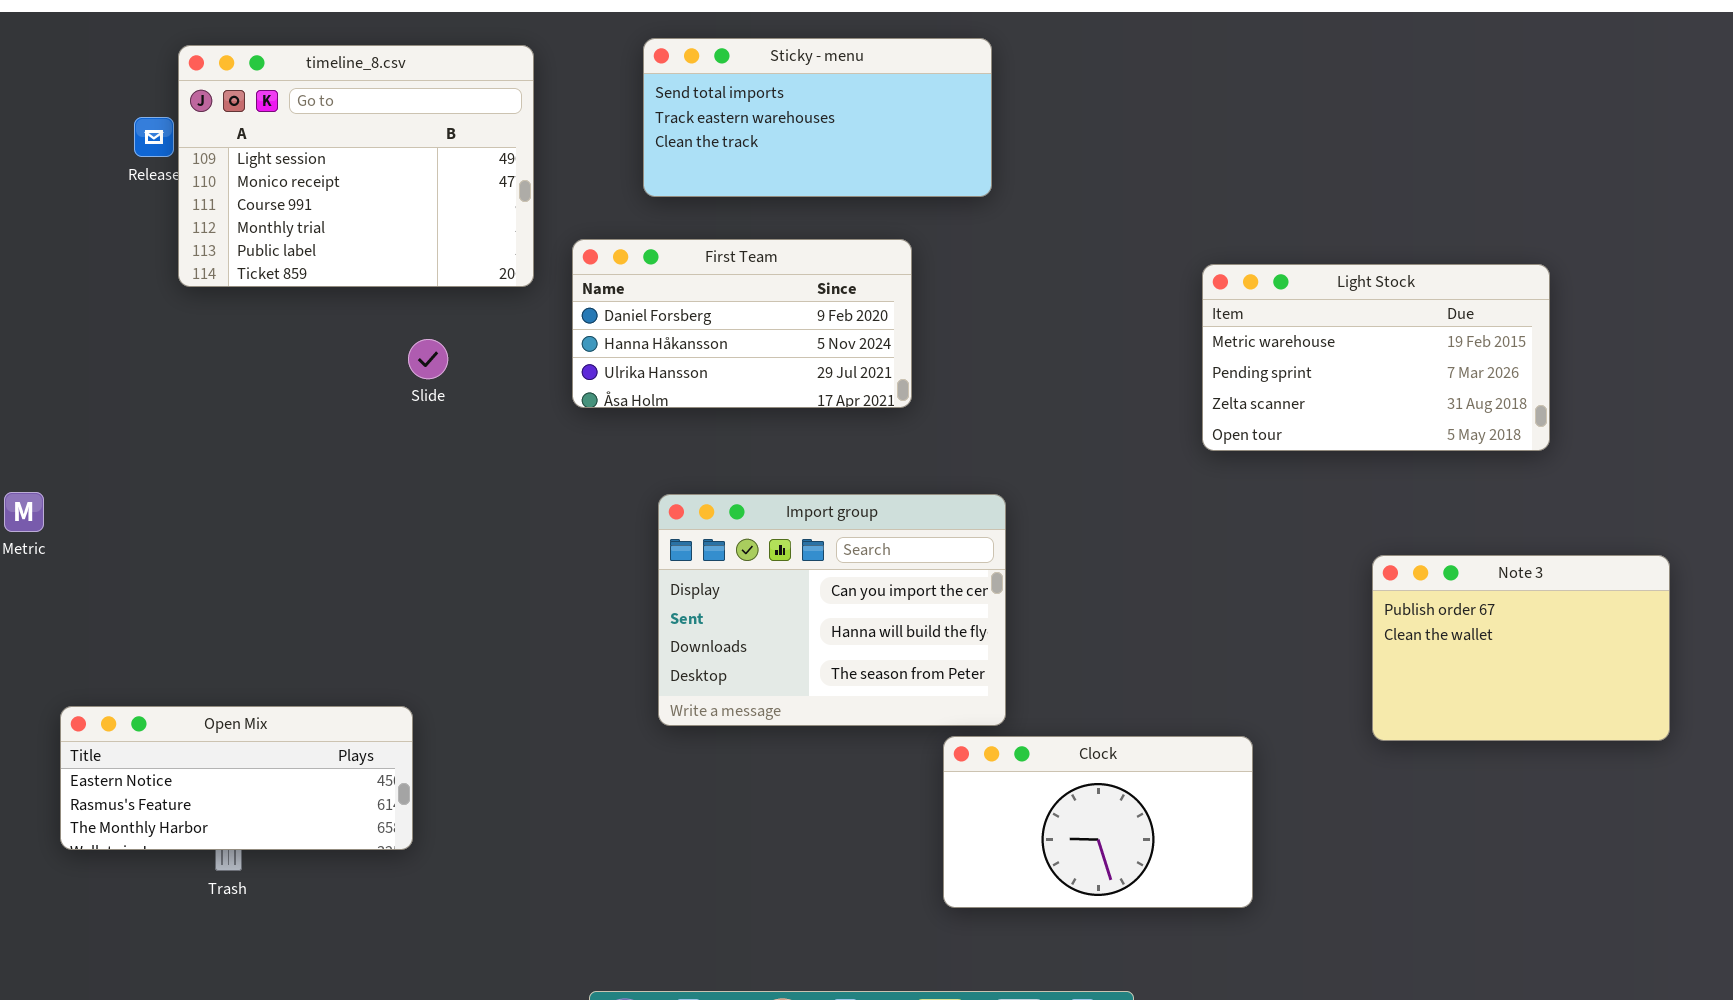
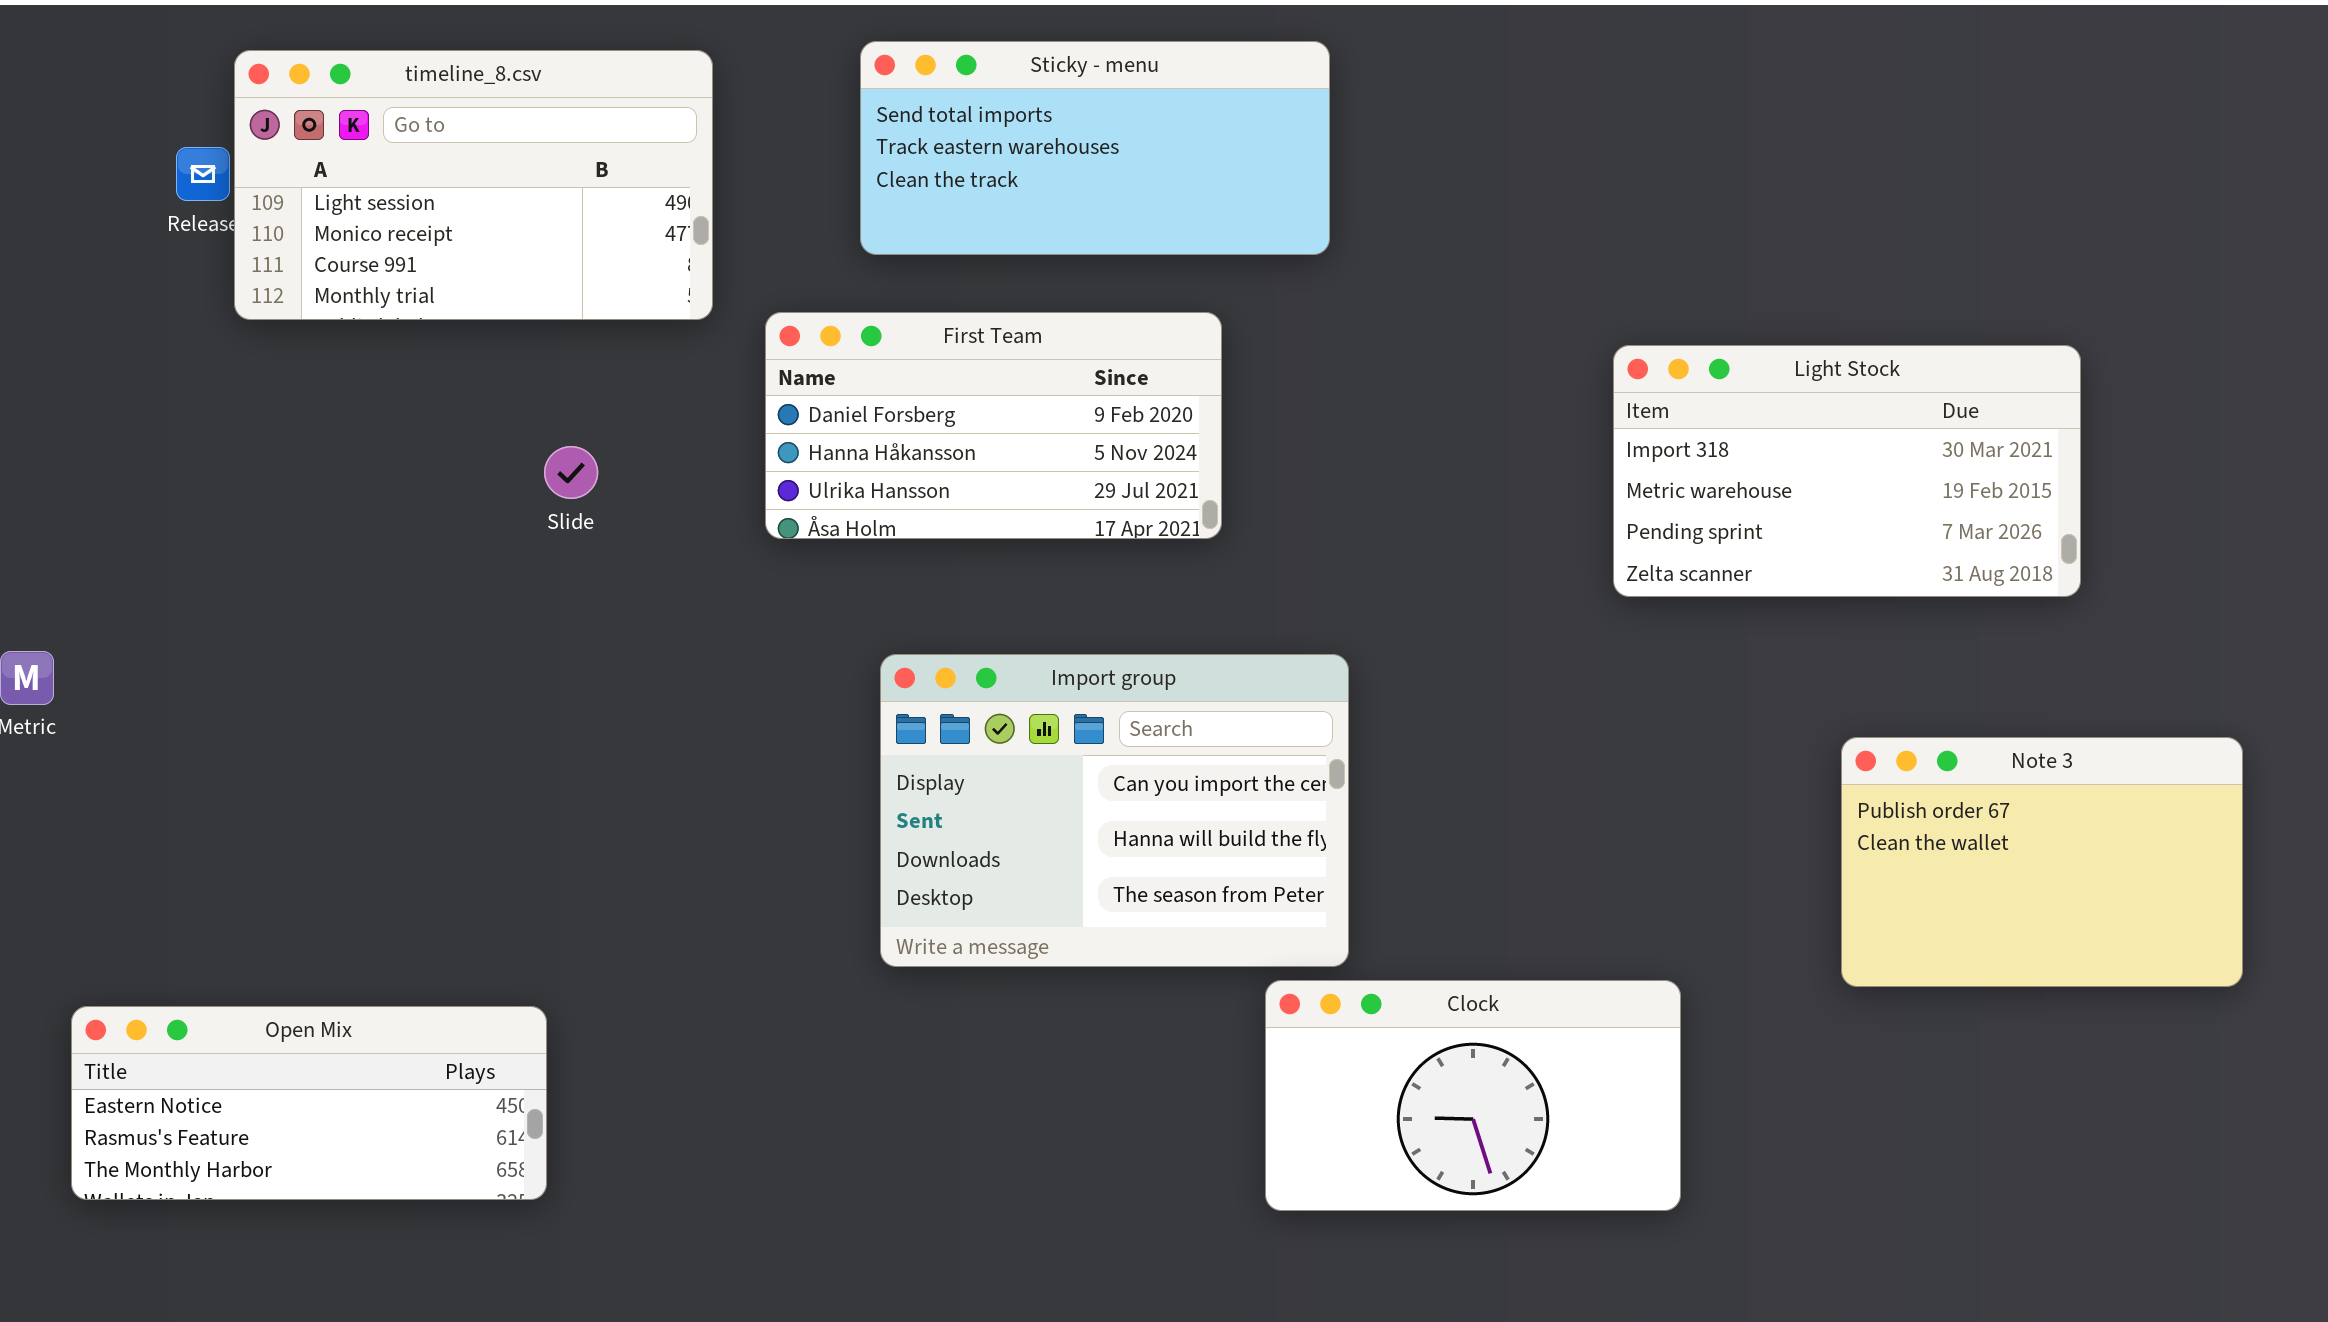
timeline_8.csv: [178,45,534,287] -> [234,50,713,320], resized
Light Stock: [1202,264,1550,451] -> [1613,345,2081,597], scrolled up 1 row
Open Mix: [60,706,413,850] -> [71,1006,547,1200], moved

